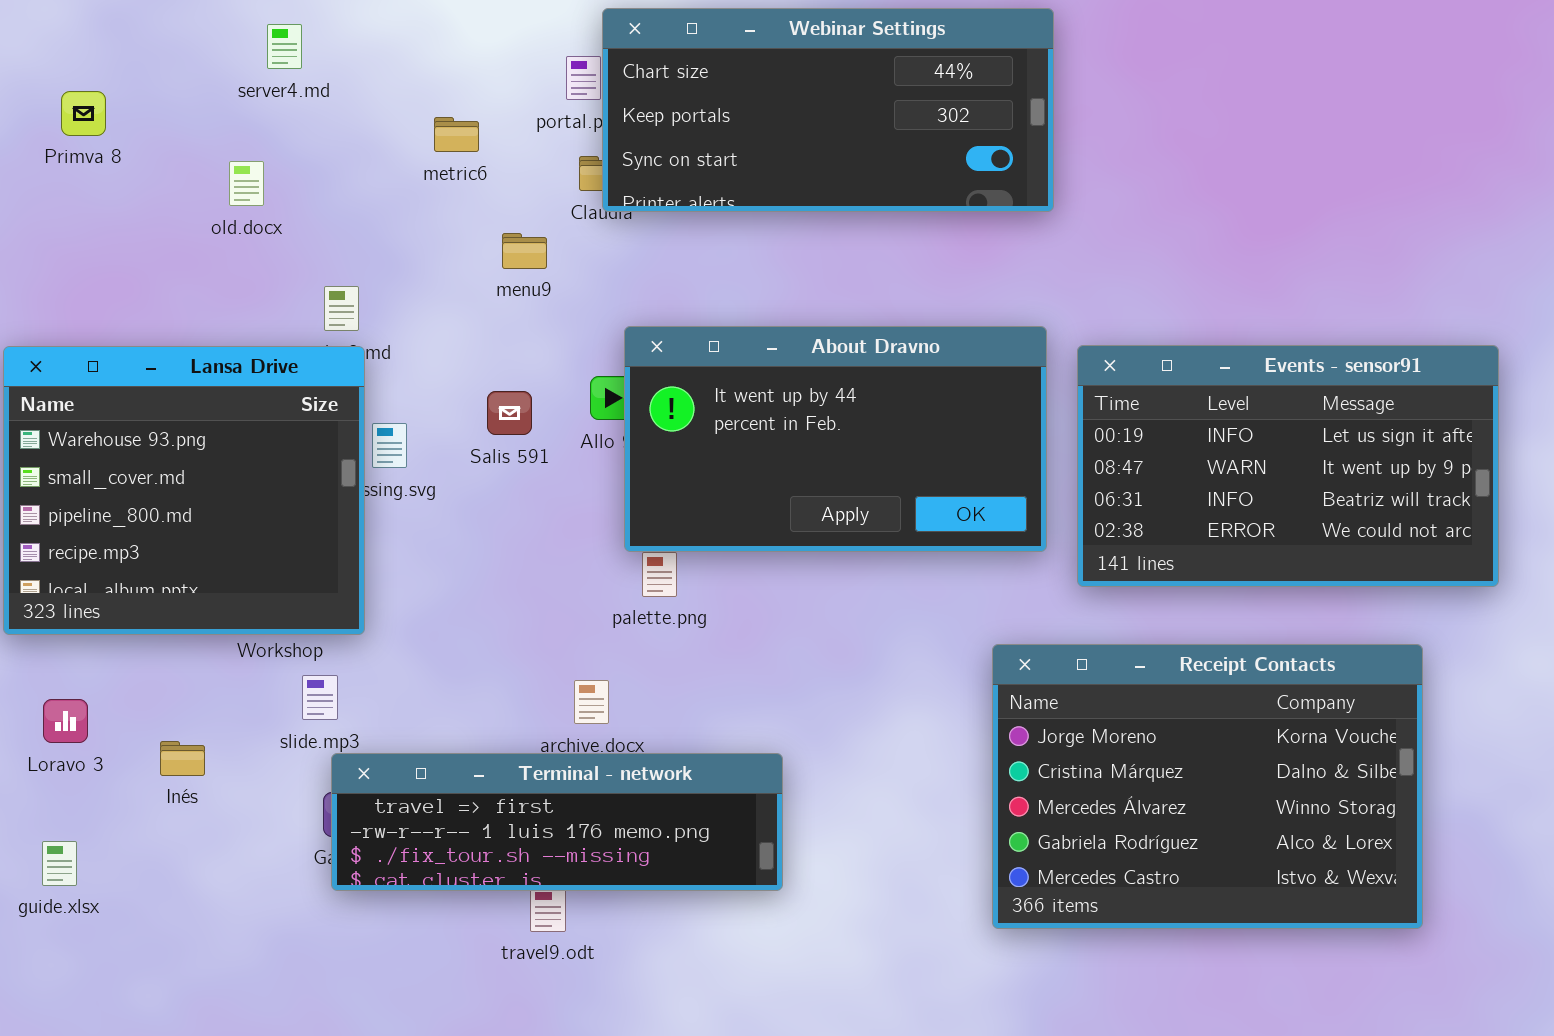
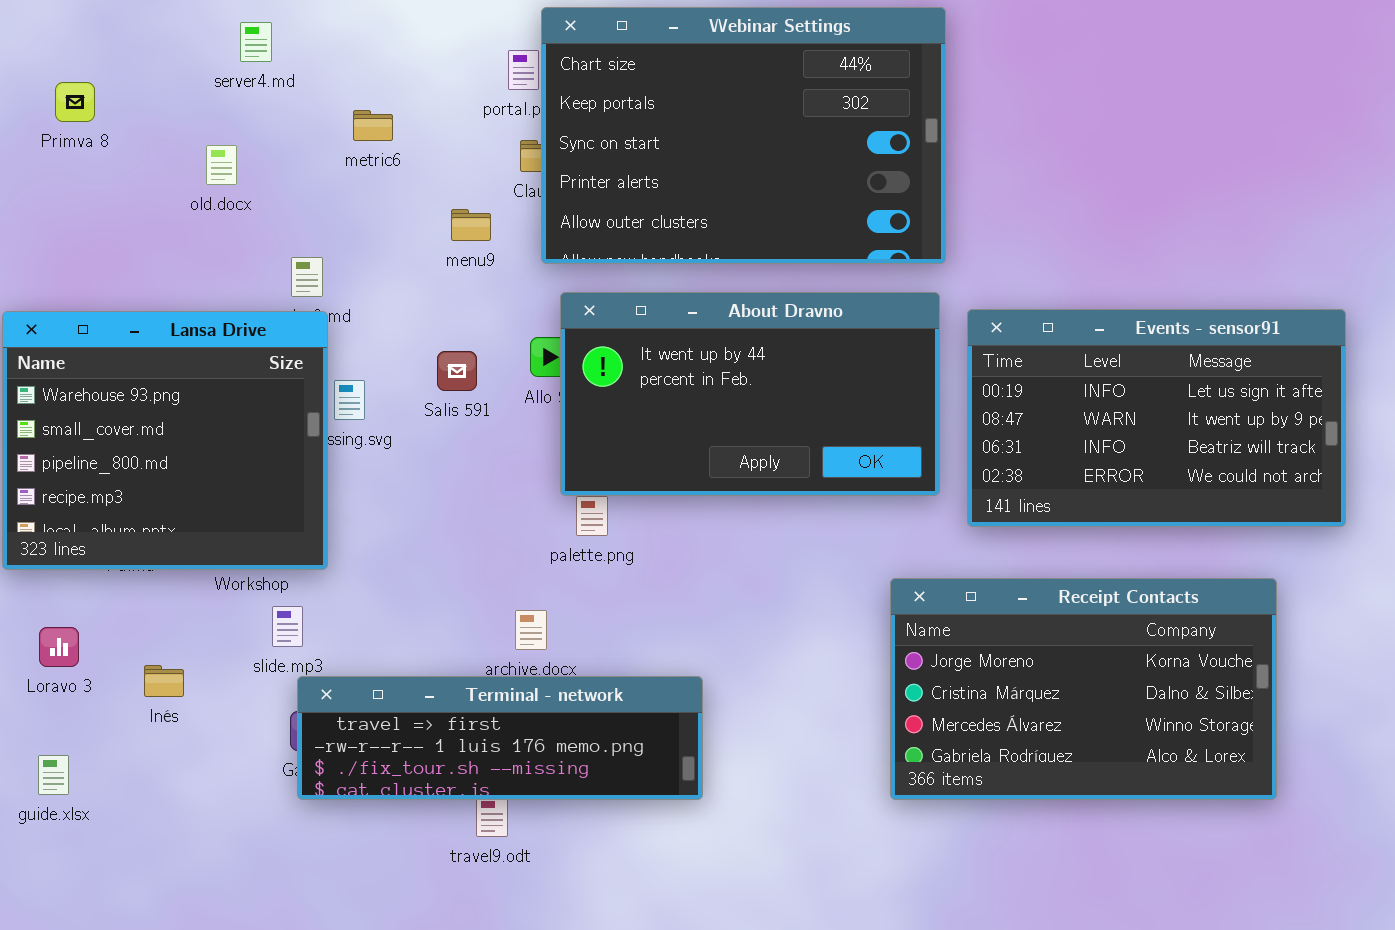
Webinar Settings: [602,8,1054,212] -> [541,7,946,264], resized
metric6: [434,117,479,152] -> [353,110,393,141], moved
Receipt Contacts: [992,644,1423,929] -> [890,578,1277,800], resized

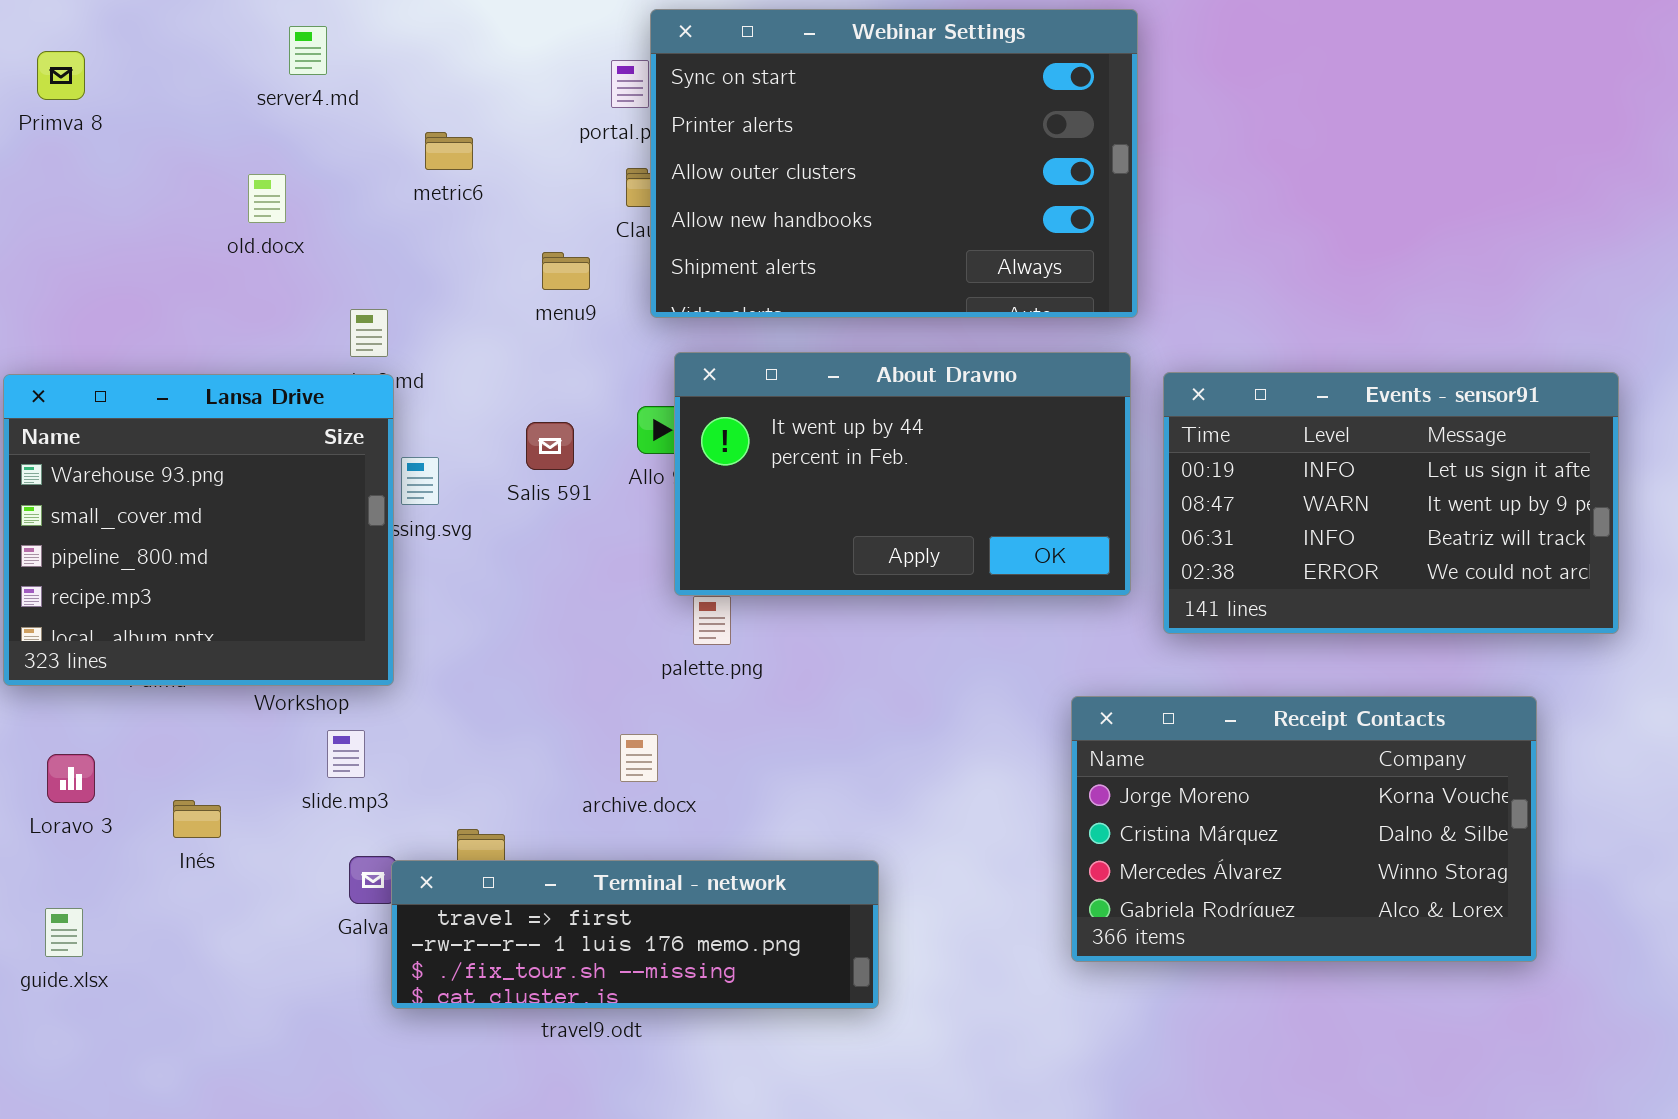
Webinar Settings: [541,7,946,264] -> [650,9,1138,318], scrolled down 2 rows
Primva 8: [55,82,95,122] -> [37,51,85,100], moved
Terminal - network: [297,676,703,800] -> [391,860,879,1009], moved

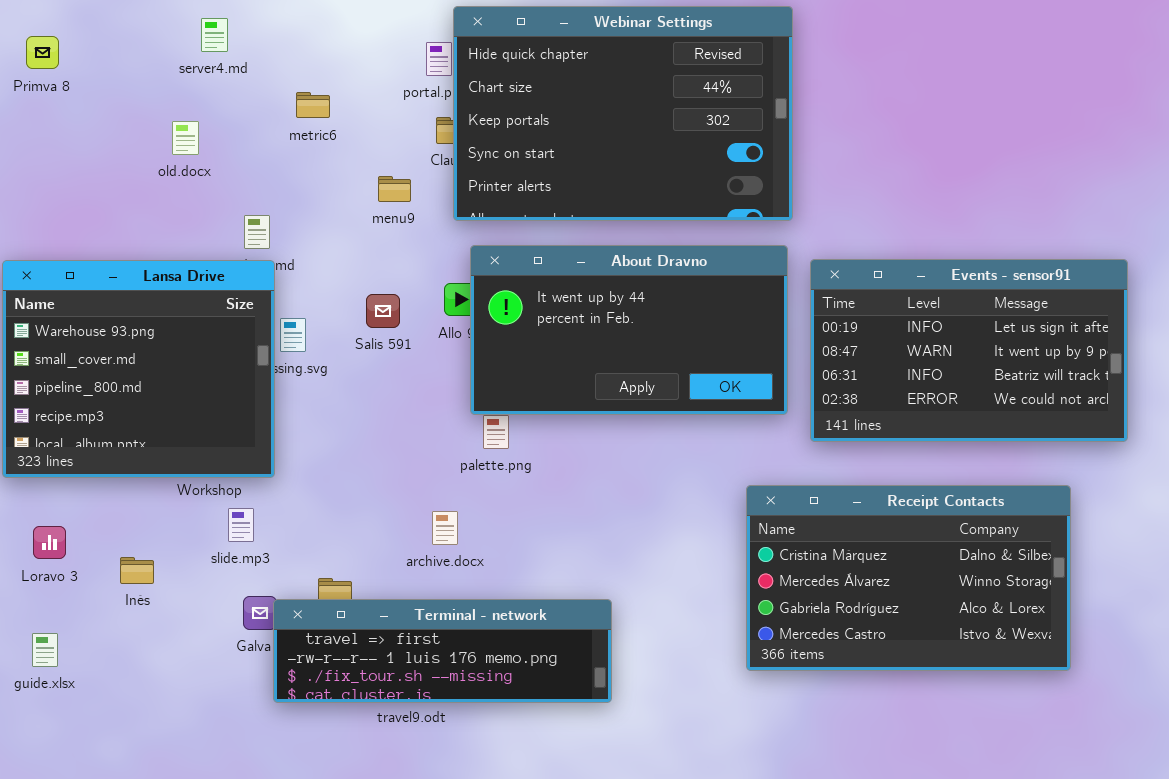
Webinar Settings: [650,9,1138,318] -> [453,6,793,221], scrolled up 3 rows
Receipt Contacts: [1071,696,1537,962] -> [746,485,1071,671], scrolled down 1 row

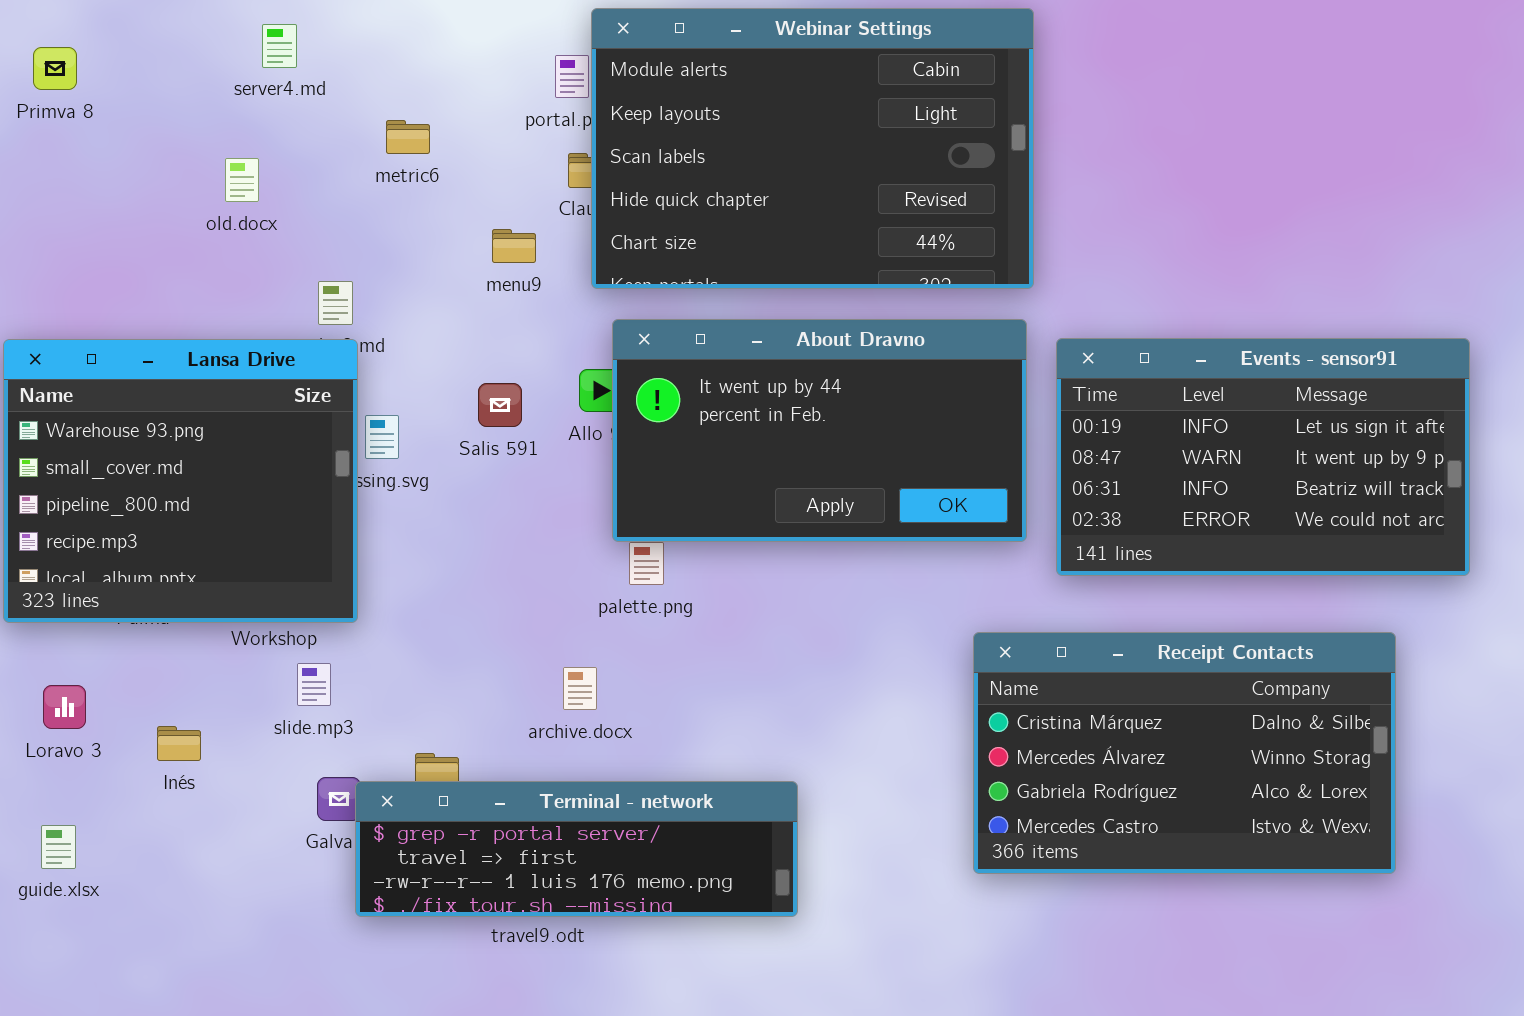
Webinar Settings: [453,6,793,221] -> [591,8,1034,289], scrolled up 3 rows
Terminal - network: [273,599,612,703] -> [355,781,798,917], scrolled up 1 row

